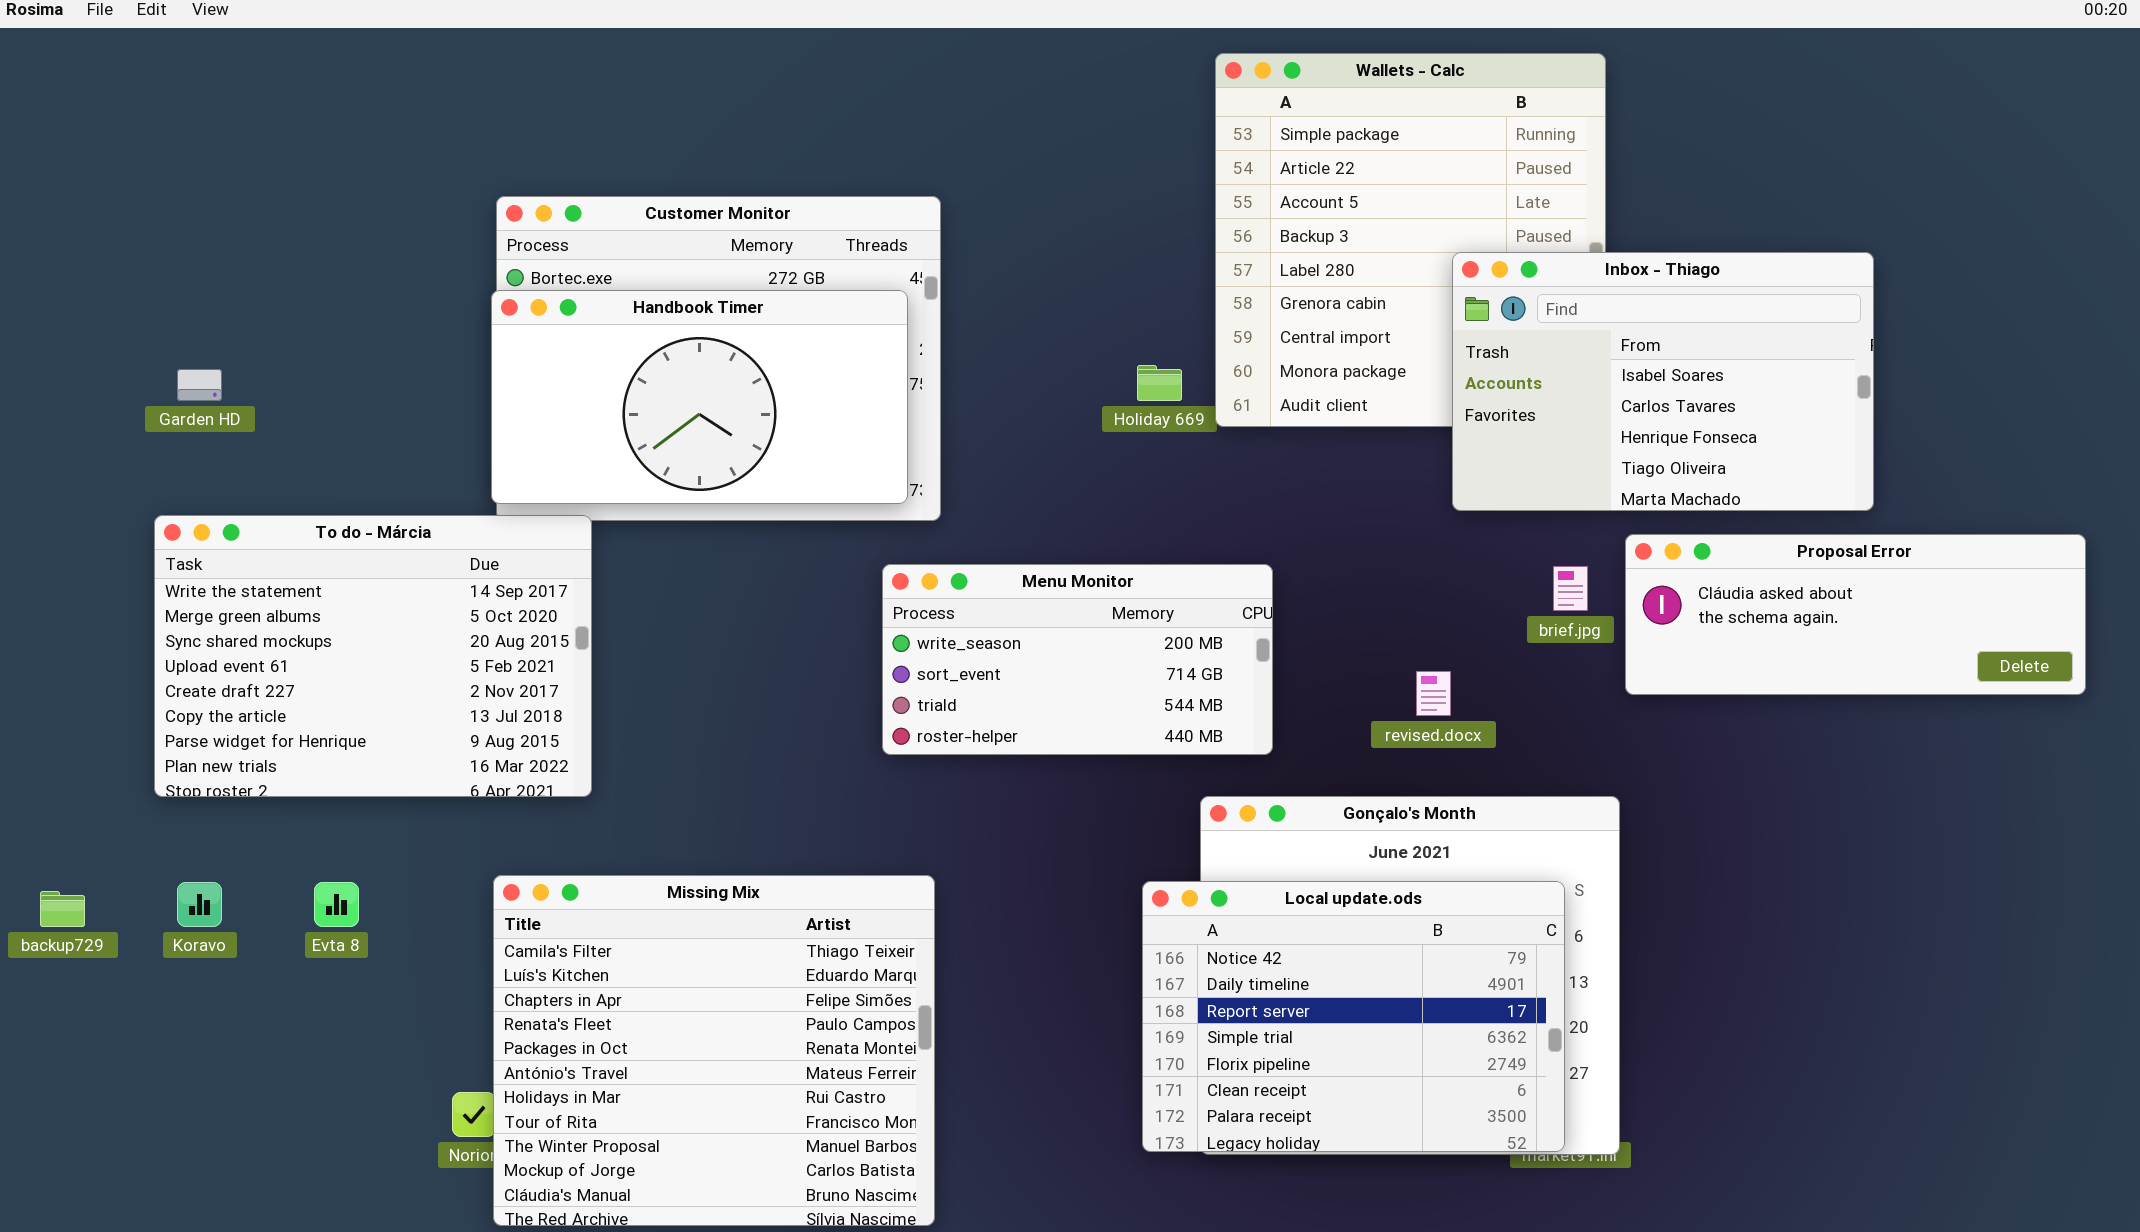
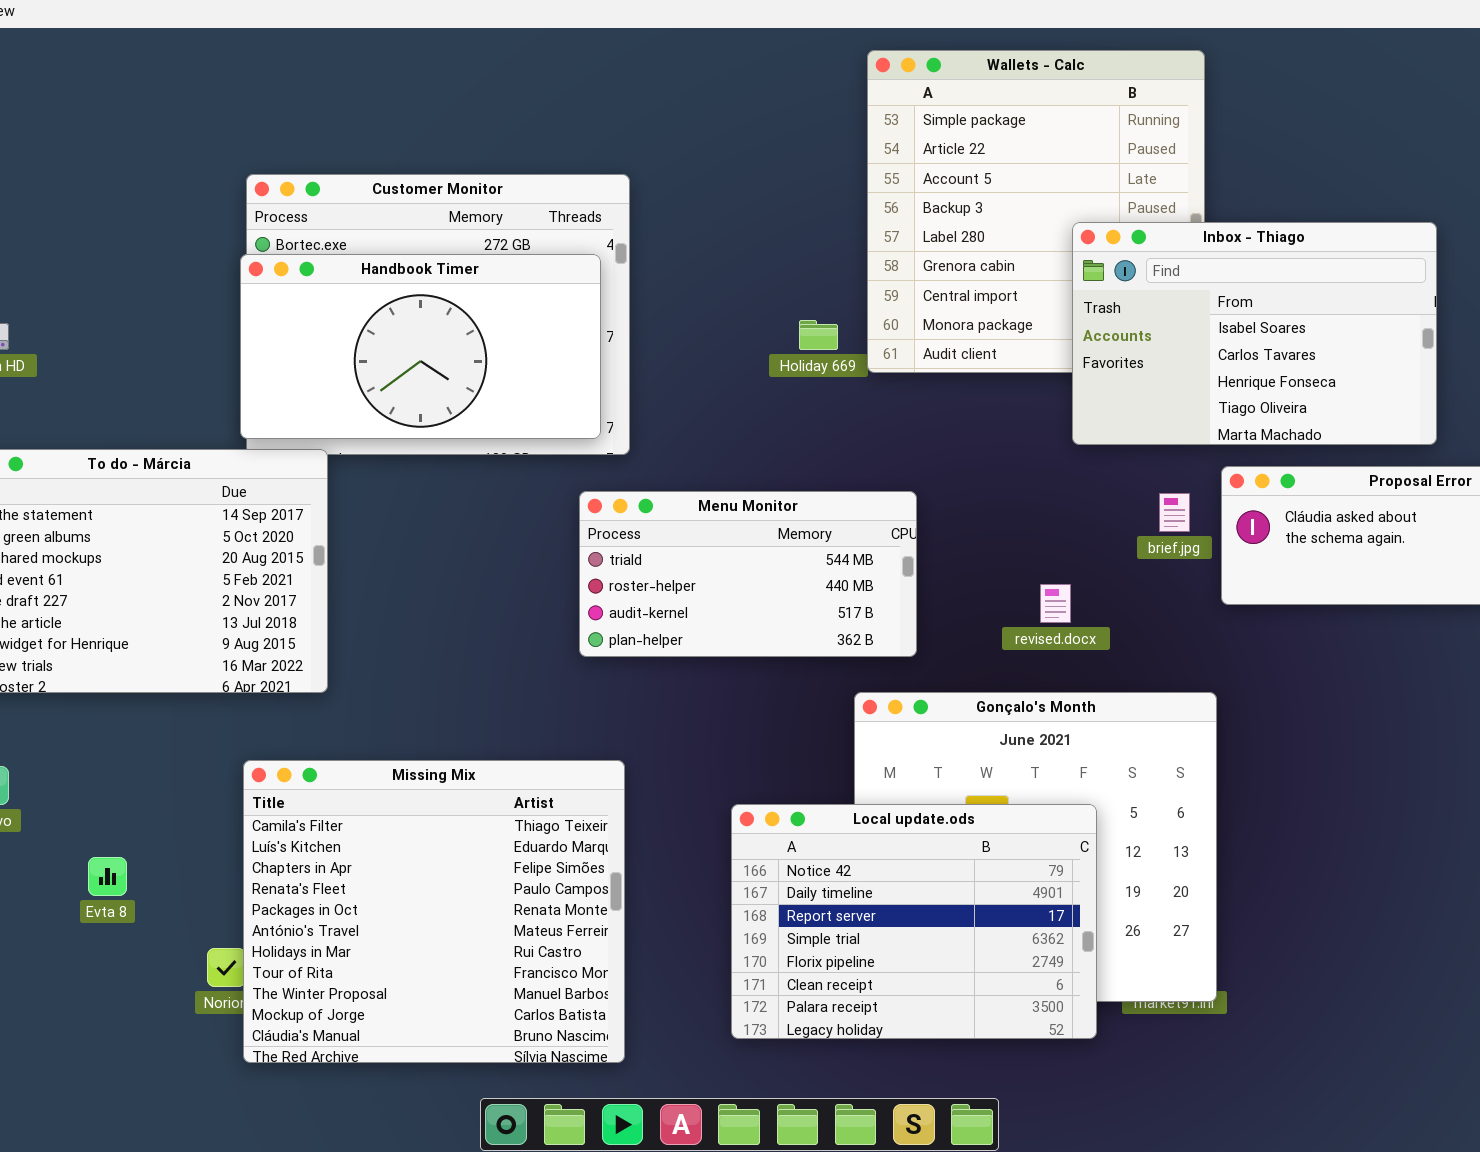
Menu Monitor: [882,564,1273,755] -> [579,491,917,657], scrolled down 2 rows
Local update.ods: [1142,881,1565,1152] -> [731,804,1097,1039], moved
Evta 8: [314,882,359,927] -> [88,857,127,896], moved

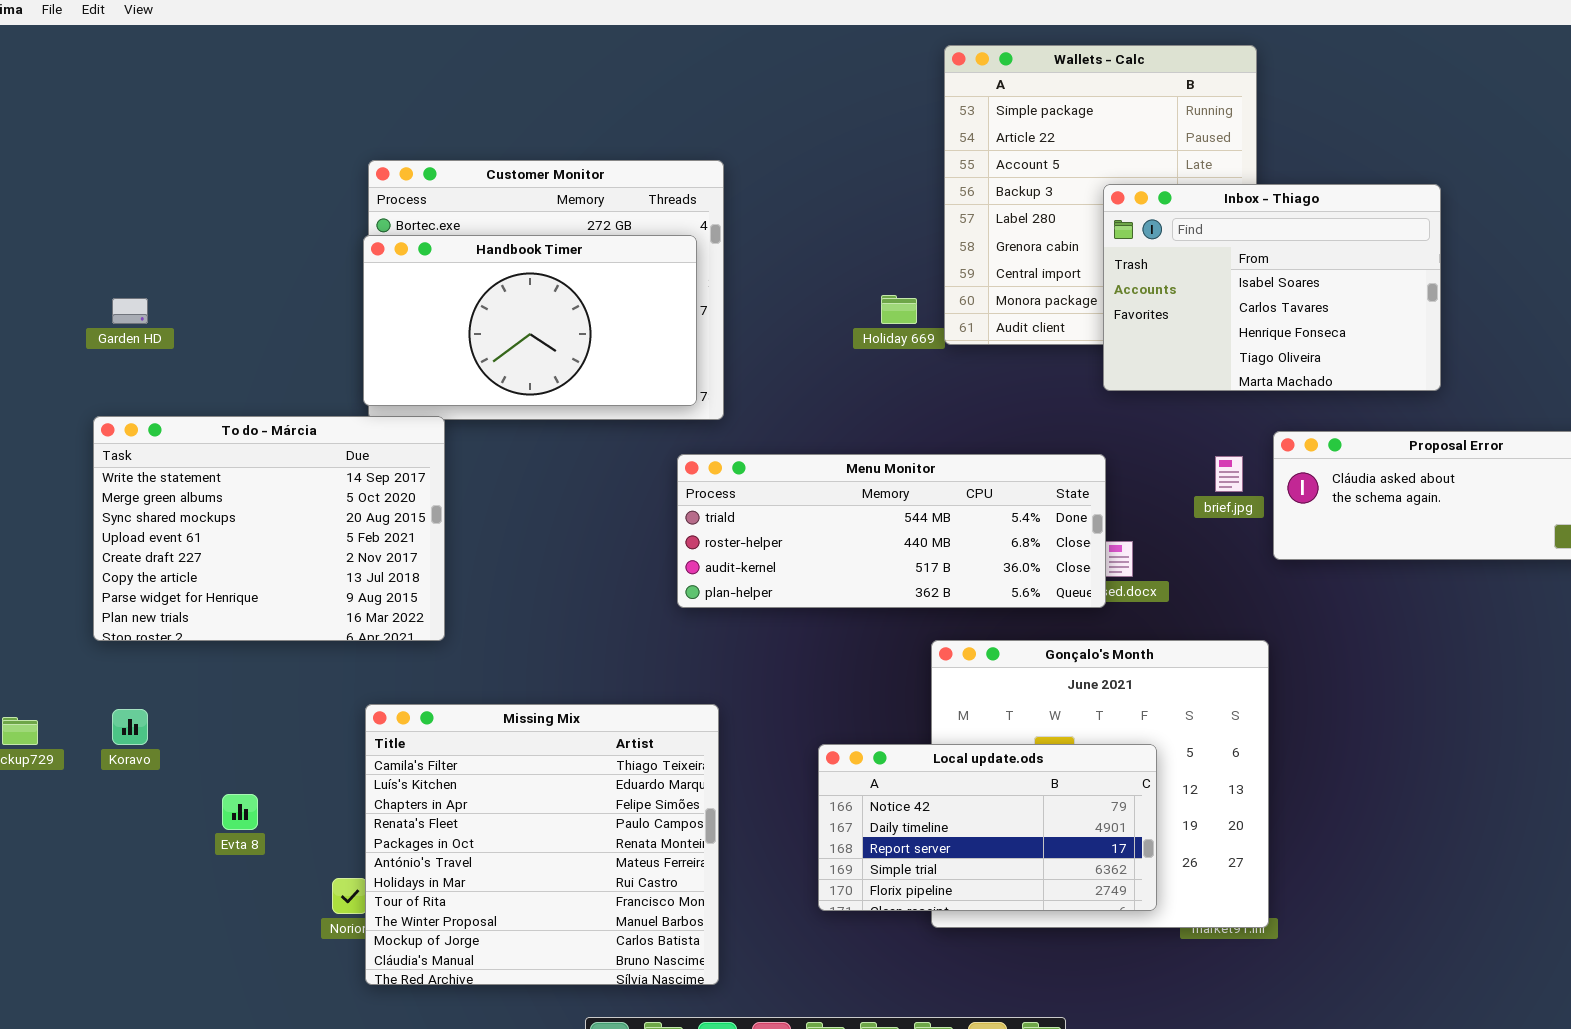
Inbox - Thiago: [1072,222,1437,445] -> [1103,184,1441,391], moved
Menu Monitor: [579,491,917,657] -> [677,454,1106,608], resized
Local update.ods: [731,804,1097,1039] -> [818,744,1157,911], resized

